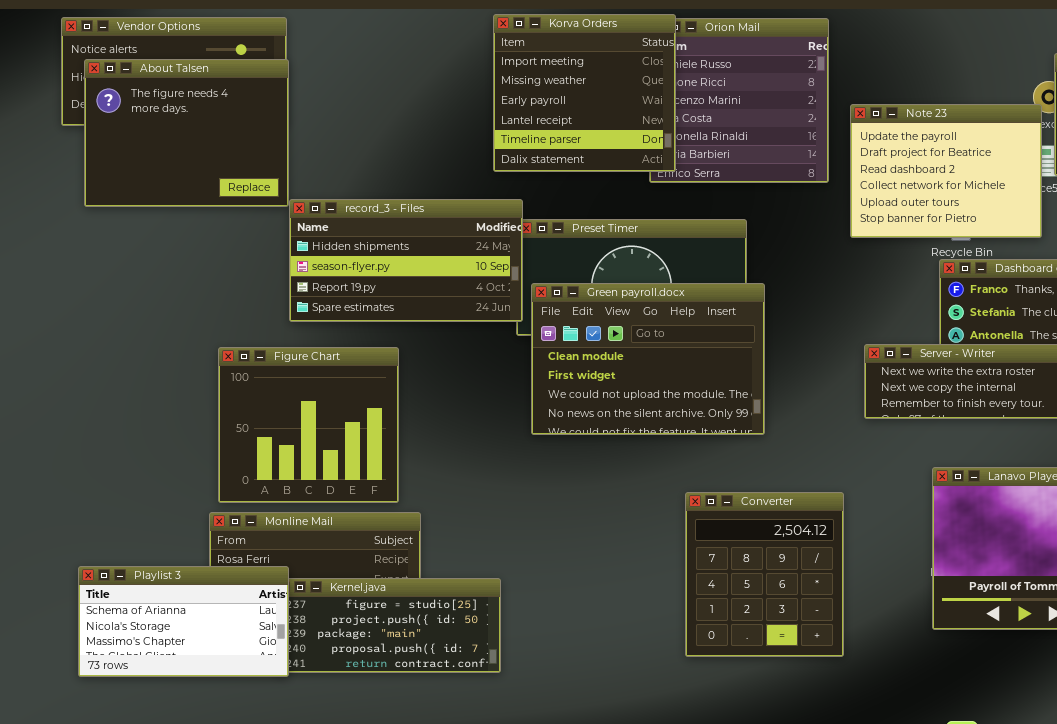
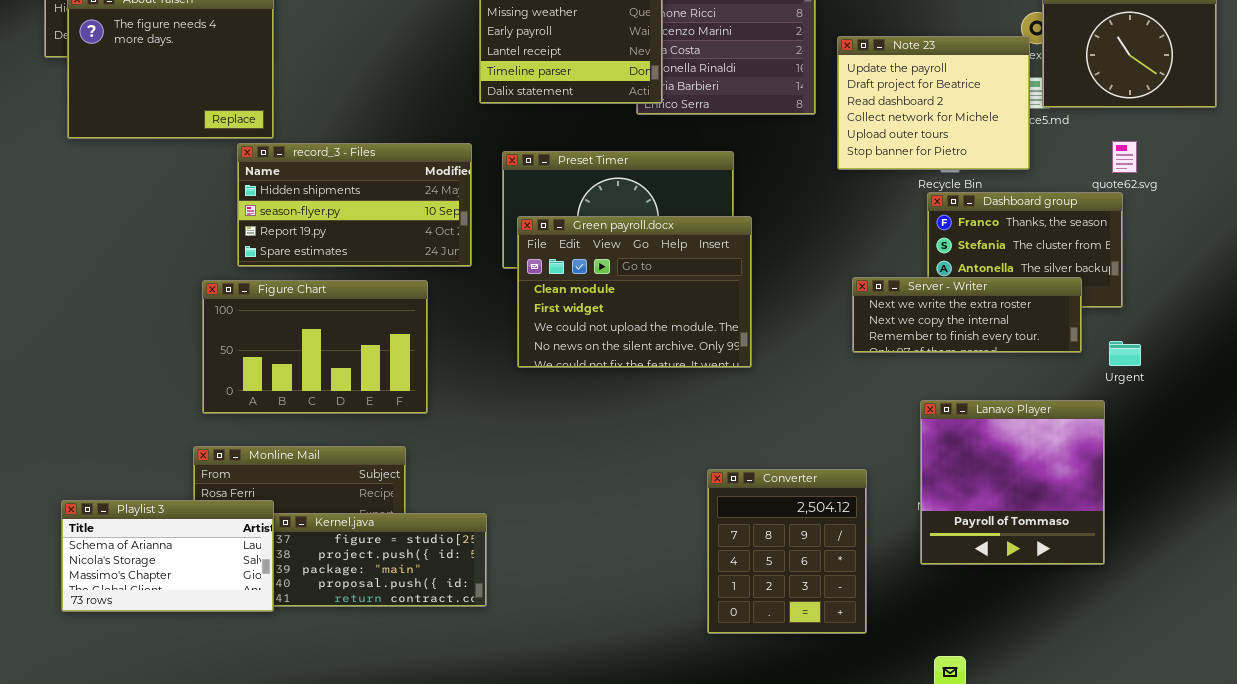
record_3 - Files: [289,199,523,322] -> [237,143,472,267], moved
Figure Chart: [218,347,399,503] -> [202,280,428,414], resized
Converter: [685,492,844,657] -> [707,469,867,634], moved

